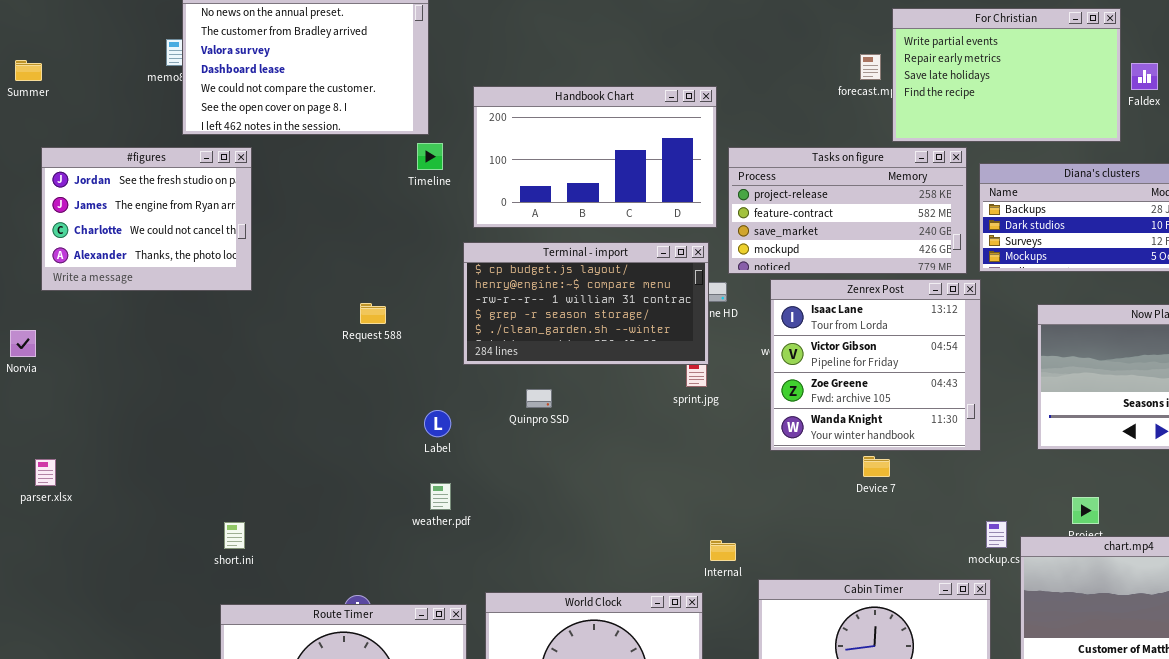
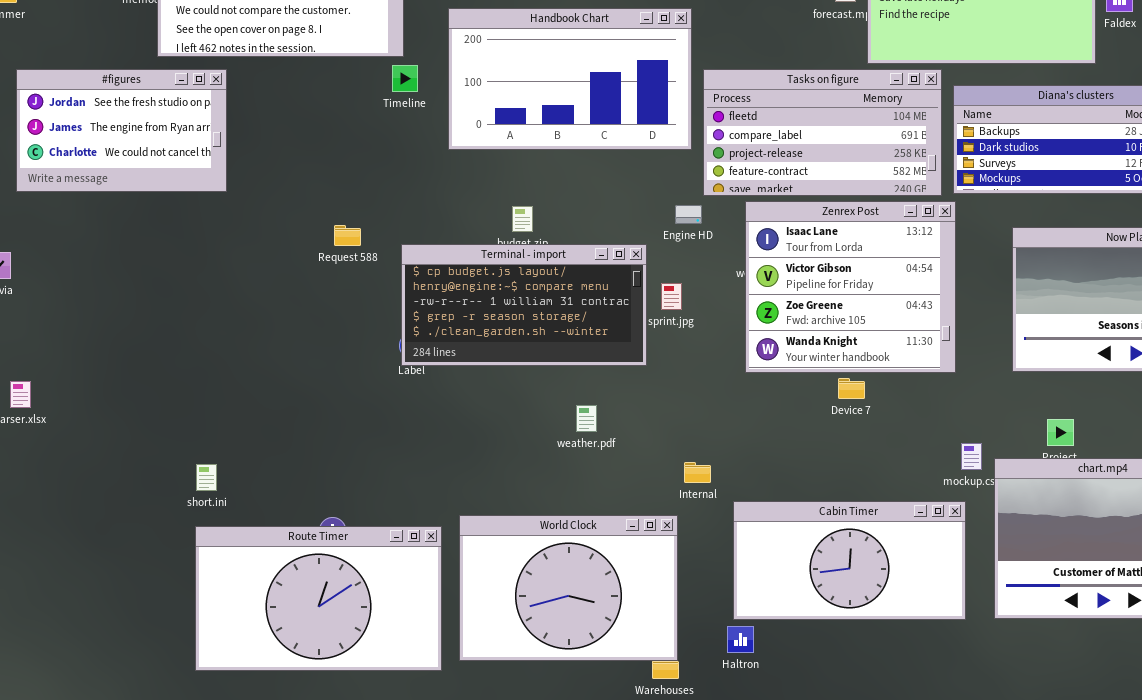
#figures: [41,147,252,291] -> [16,69,227,192], resized
Tasks on figure: [728,147,967,274] -> [703,69,942,196], scrolled up 2 rows
Terminal - import: [463,242,709,365] -> [401,244,647,366], moved
weather.pdf: [430,483,451,510] -> [576,405,597,432], moved
short.ini: [224,522,245,549] -> [196,464,217,491], moved

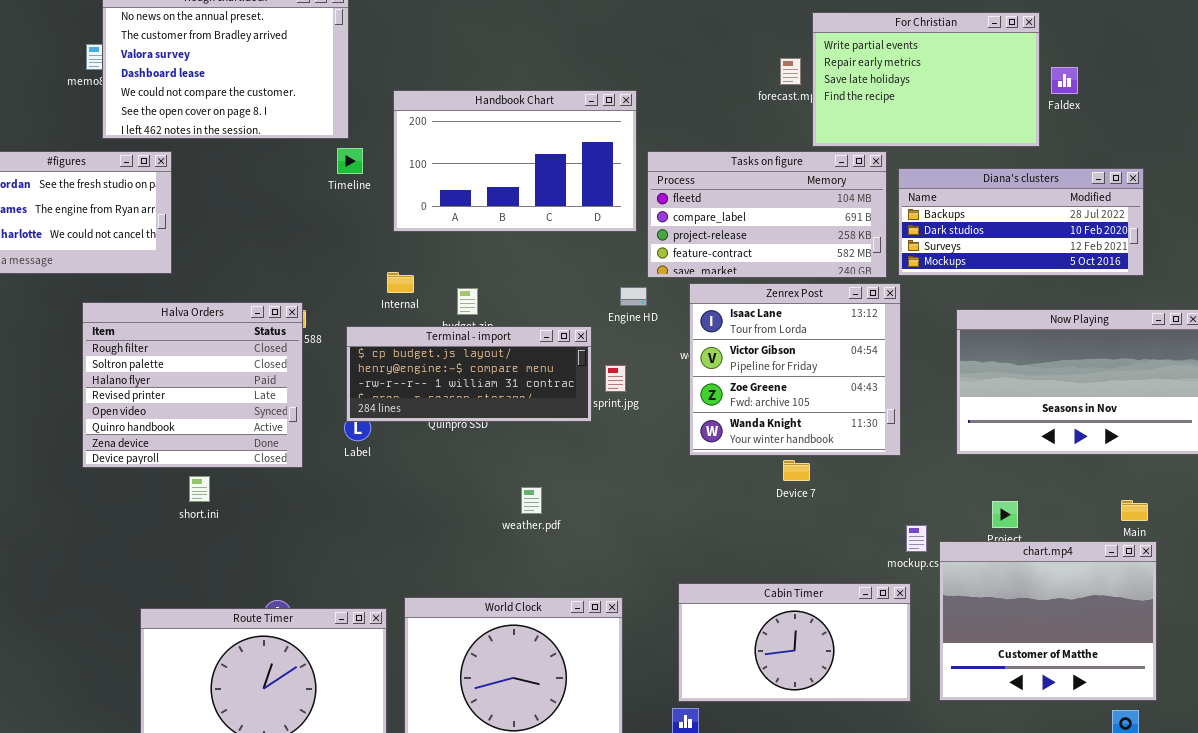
Halva Orders: none -> [82,302,303,468], opened
Terminal - import: [401,244,647,366] -> [346,326,592,422], resized
Internal: [684,462,711,483] -> [387,272,414,293], moved
short.ini: [196,464,217,491] -> [189,476,210,502], moved

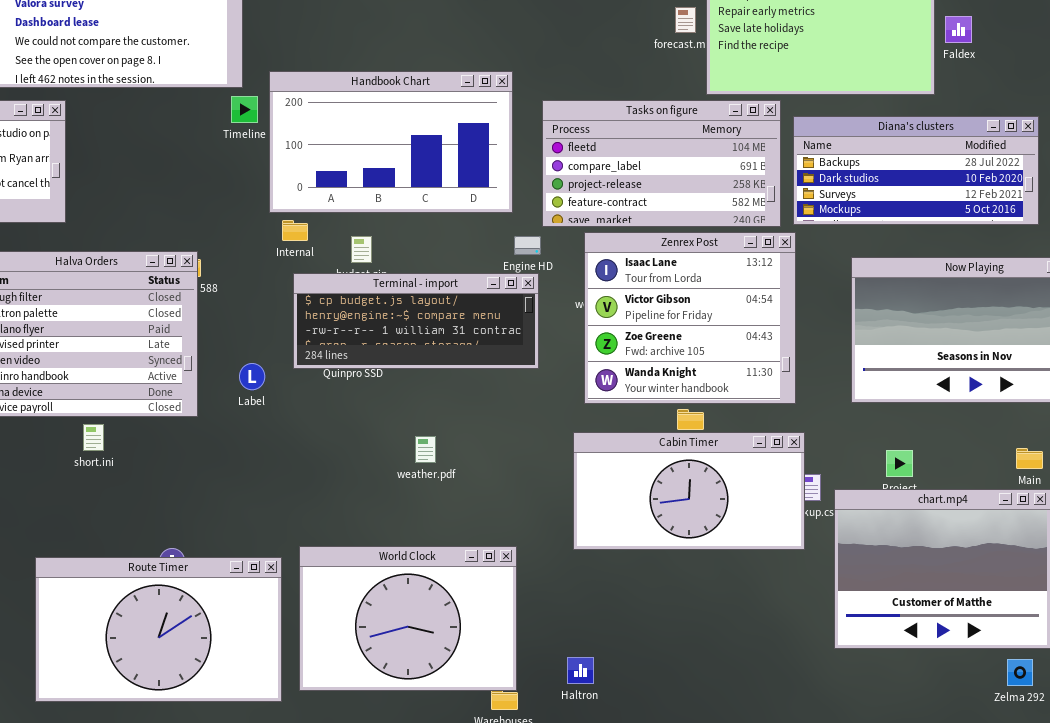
Handbook Chart: [393,90,637,232] -> [269,71,513,213], moved
Terminal - import: [346,326,592,422] -> [293,273,539,369], moved
Cabin Timer: [678,583,911,702] -> [573,432,805,550], moved

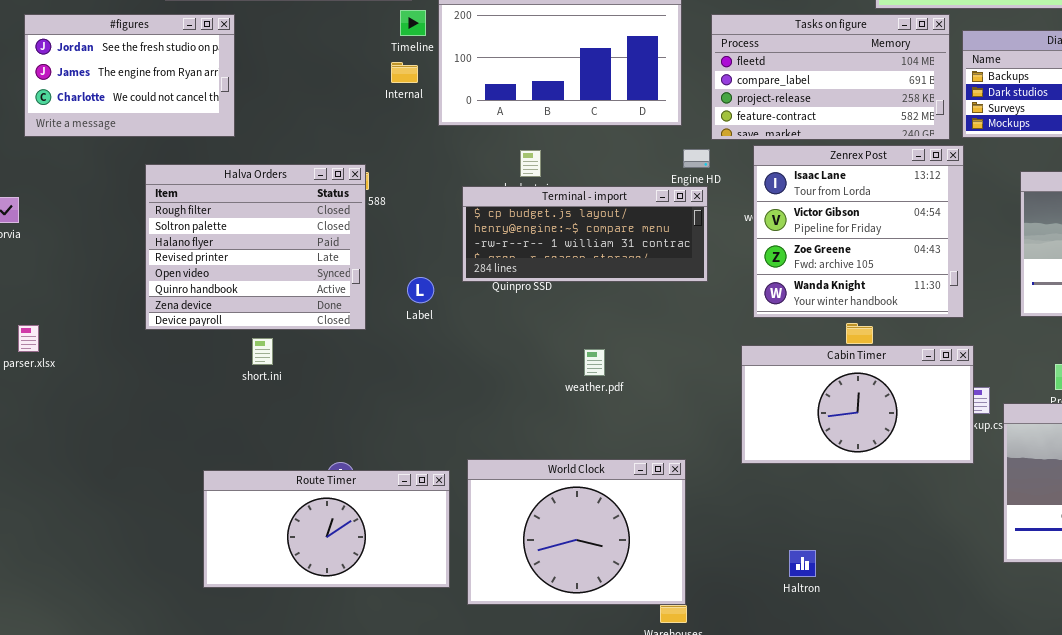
Internal: [282,220,308,241] -> [391,62,418,83], moved
Route Timer: [35,557,282,702] -> [203,470,450,588], resized
Haltron: [567,657,594,684] -> [789,550,816,577], moved

